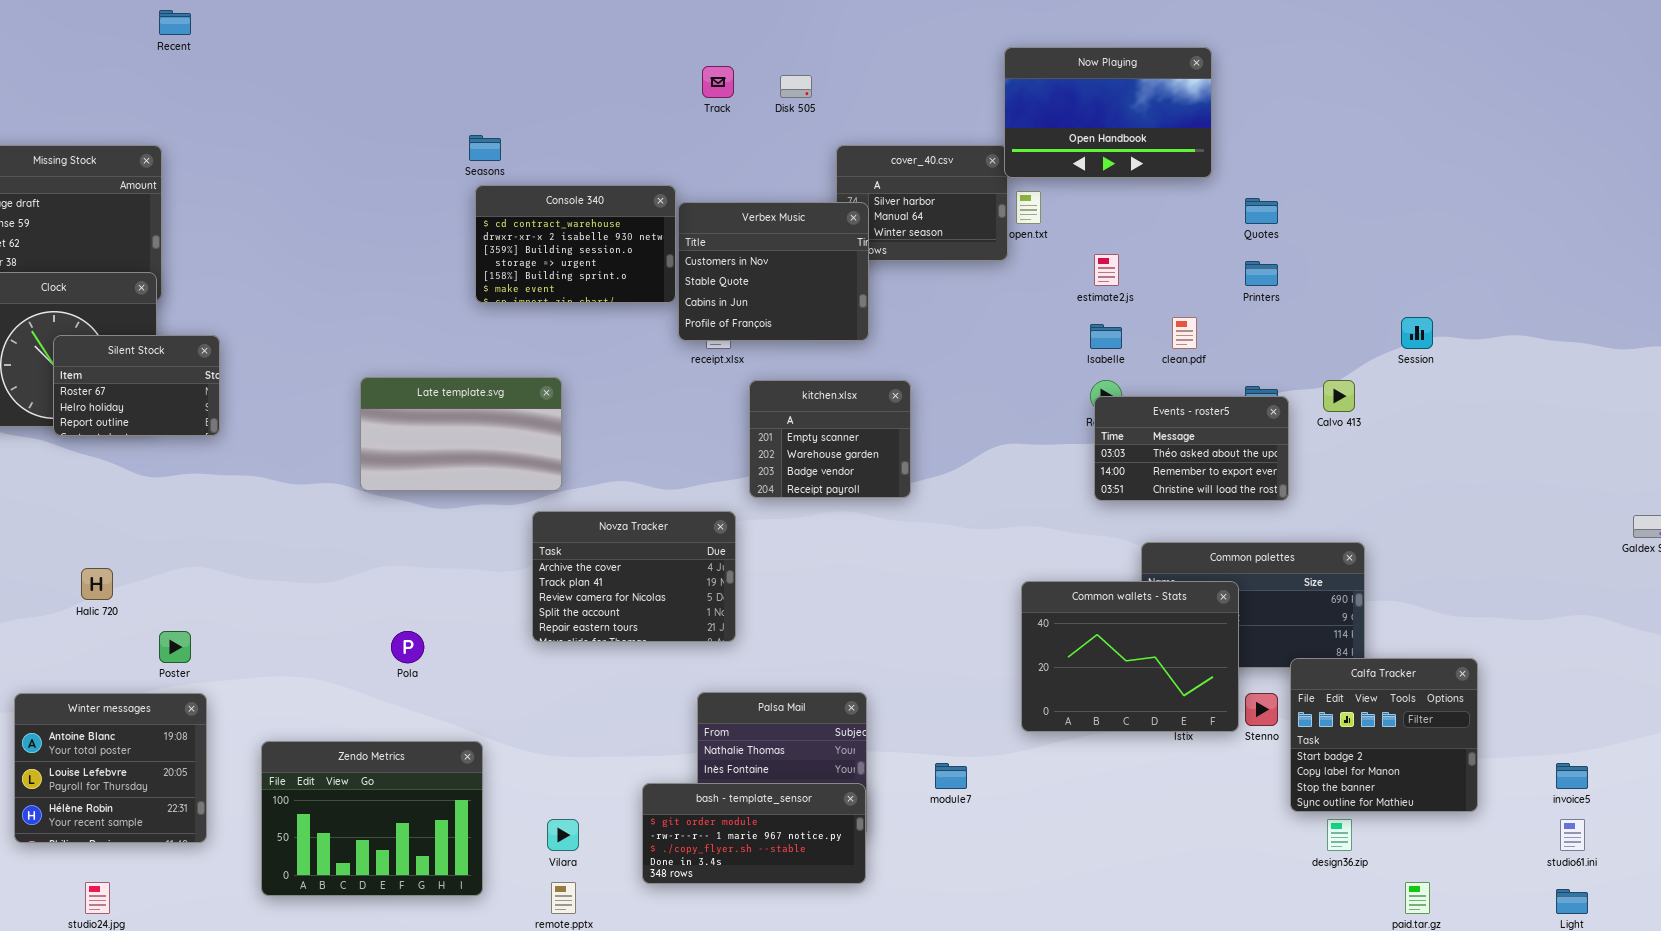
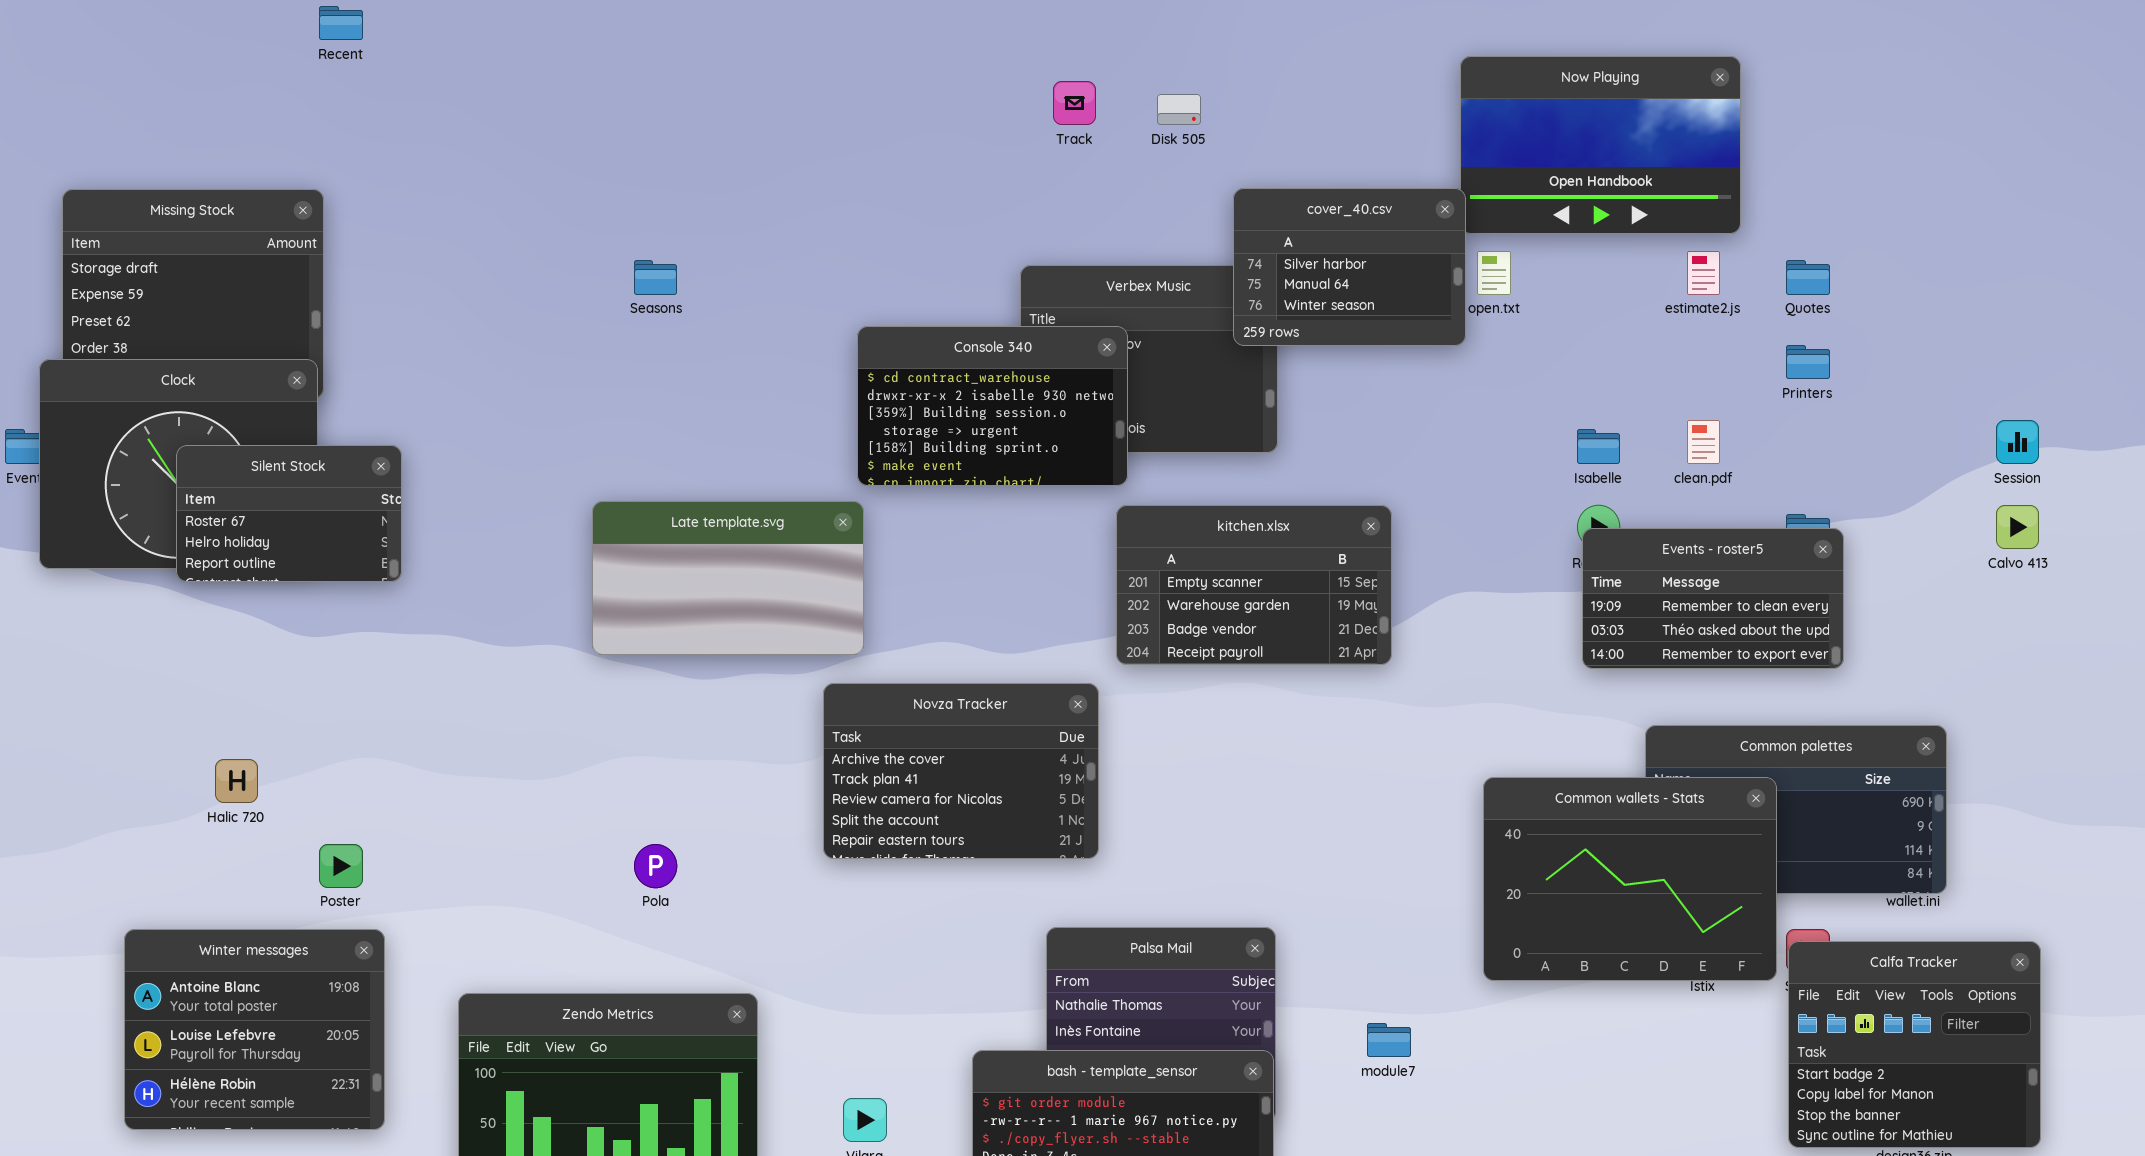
Seasons: [469,135,501,161] -> [634,260,677,295], moved
cover_40.csv: [836,145,1008,261] -> [1233,188,1466,346], raised
Console 340: [475,185,676,303] -> [857,326,1128,486], moved
estimate2.js: [1094,254,1119,286] -> [1687,251,1720,295], moved
kitchen.xlsx: [749,380,911,498] -> [1116,505,1392,665], resized
Calvo 413: [1323,380,1355,412] -> [1996,505,2039,549], moved
Events - roster5: [1094,396,1289,501] -> [1582,528,1844,669], scrolled up 1 row
Calfa Tracker: [1290,658,1478,812] -> [1788,941,2041,1148], moved

